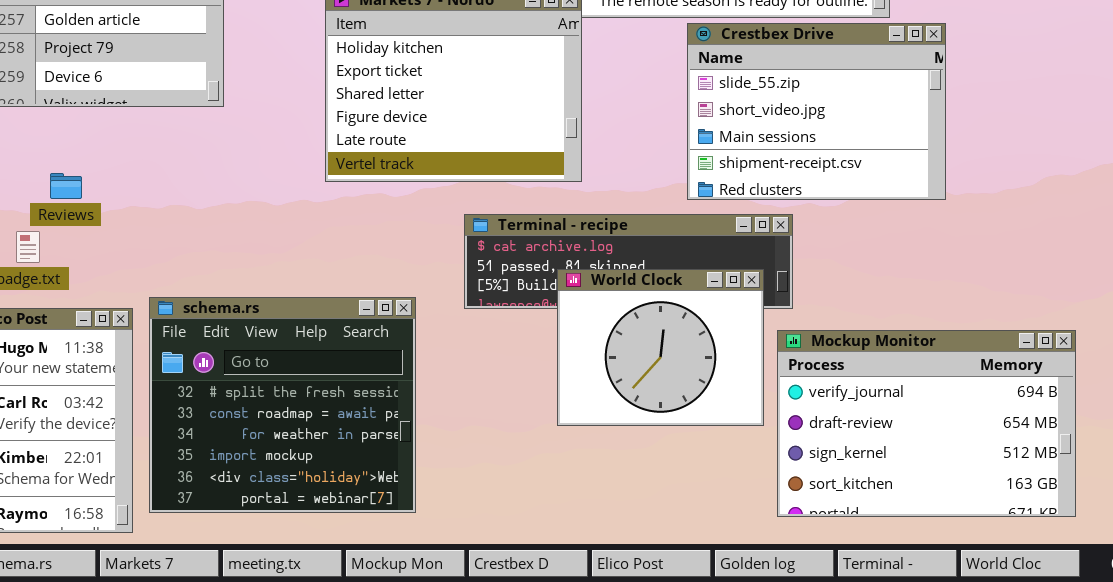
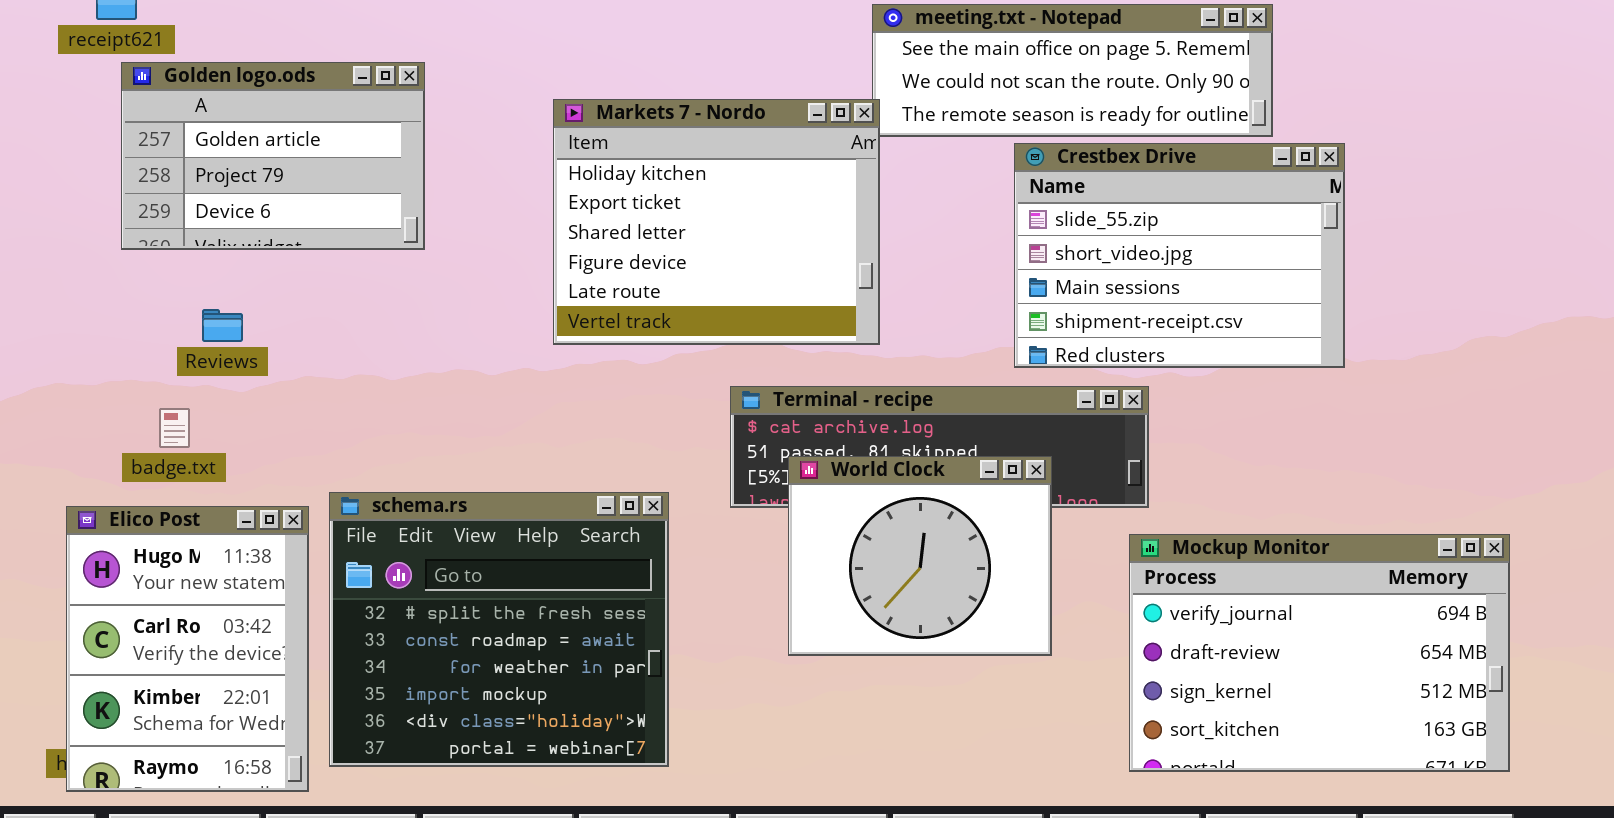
Reviews: [50,173,82,199] -> [202,309,243,342], moved
World Clock: [557,269,764,426] -> [788,456,1052,656], moved

